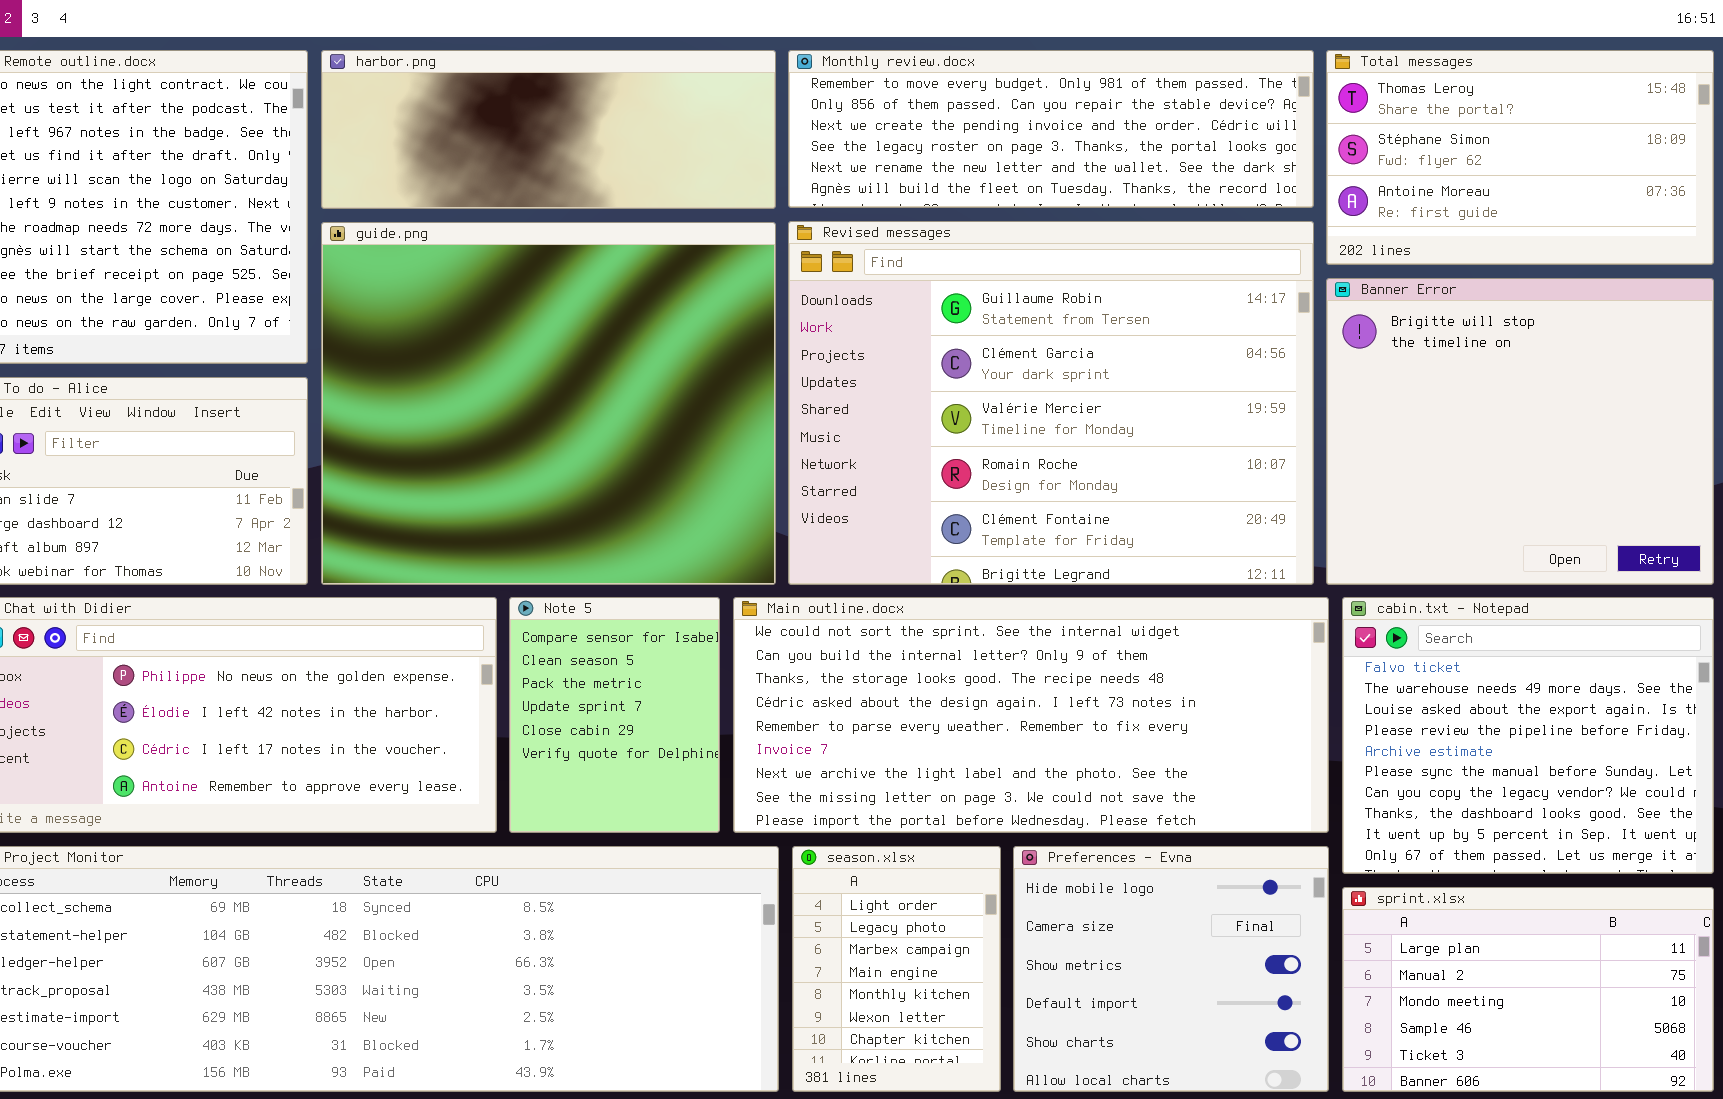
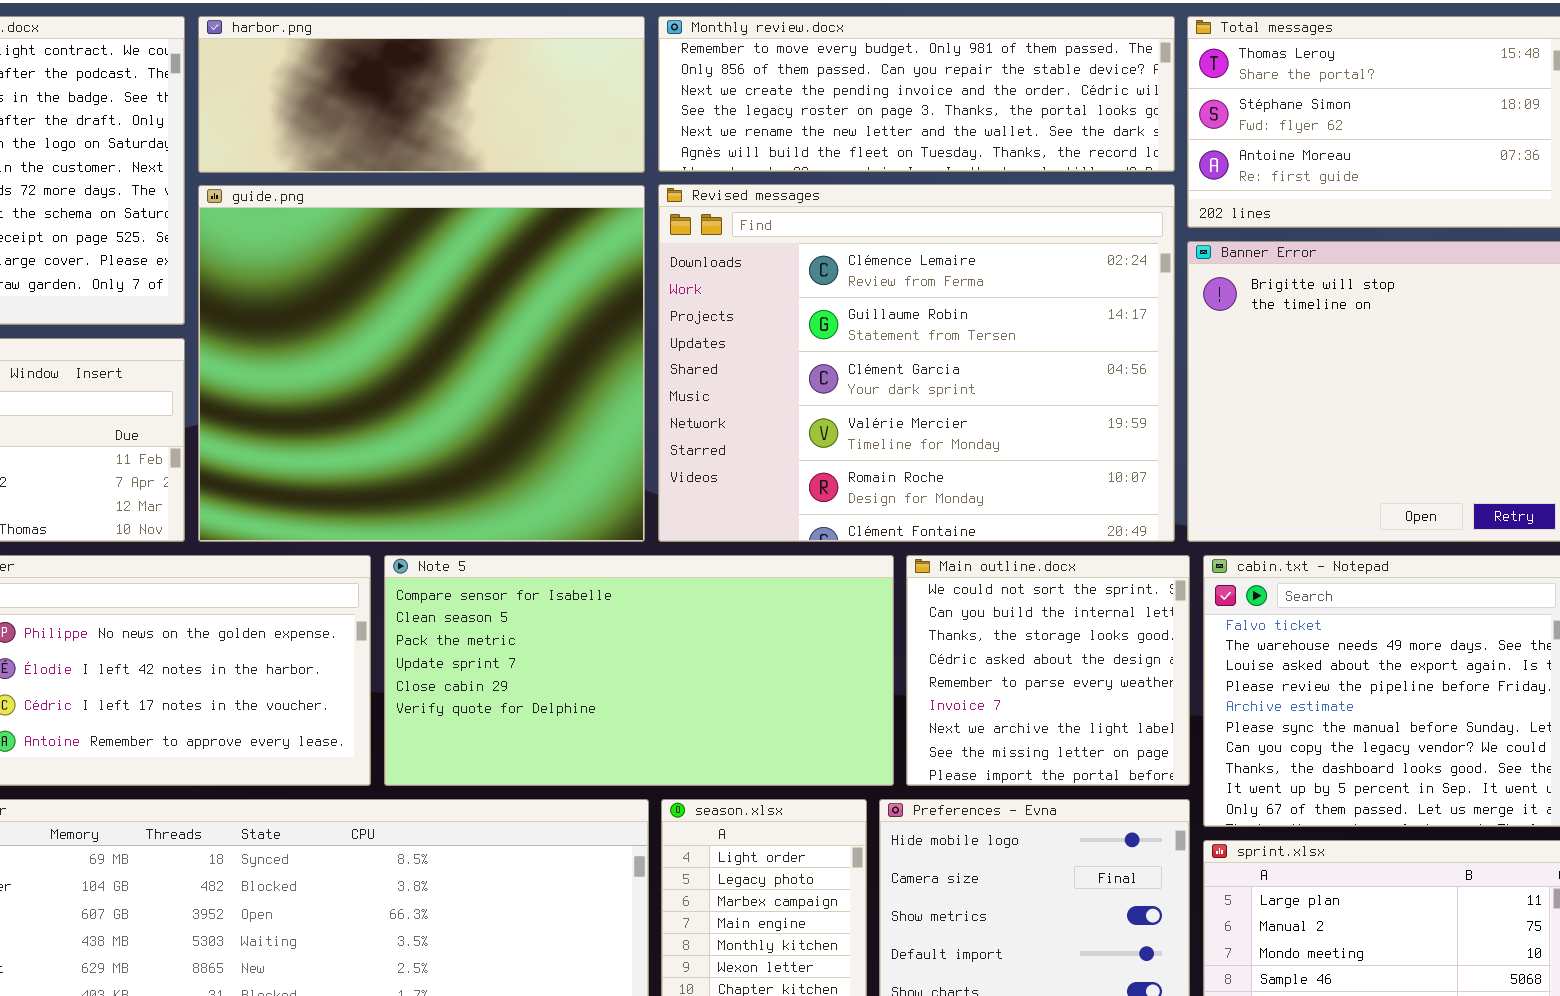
Revised messages: [788,221,1314,585] -> [658,184,1175,542], scrolled up 1 row
Note 5: [509,597,720,833] -> [384,555,894,786], resized
Main outline.docx: [733,597,1329,833] -> [906,555,1190,786], resized

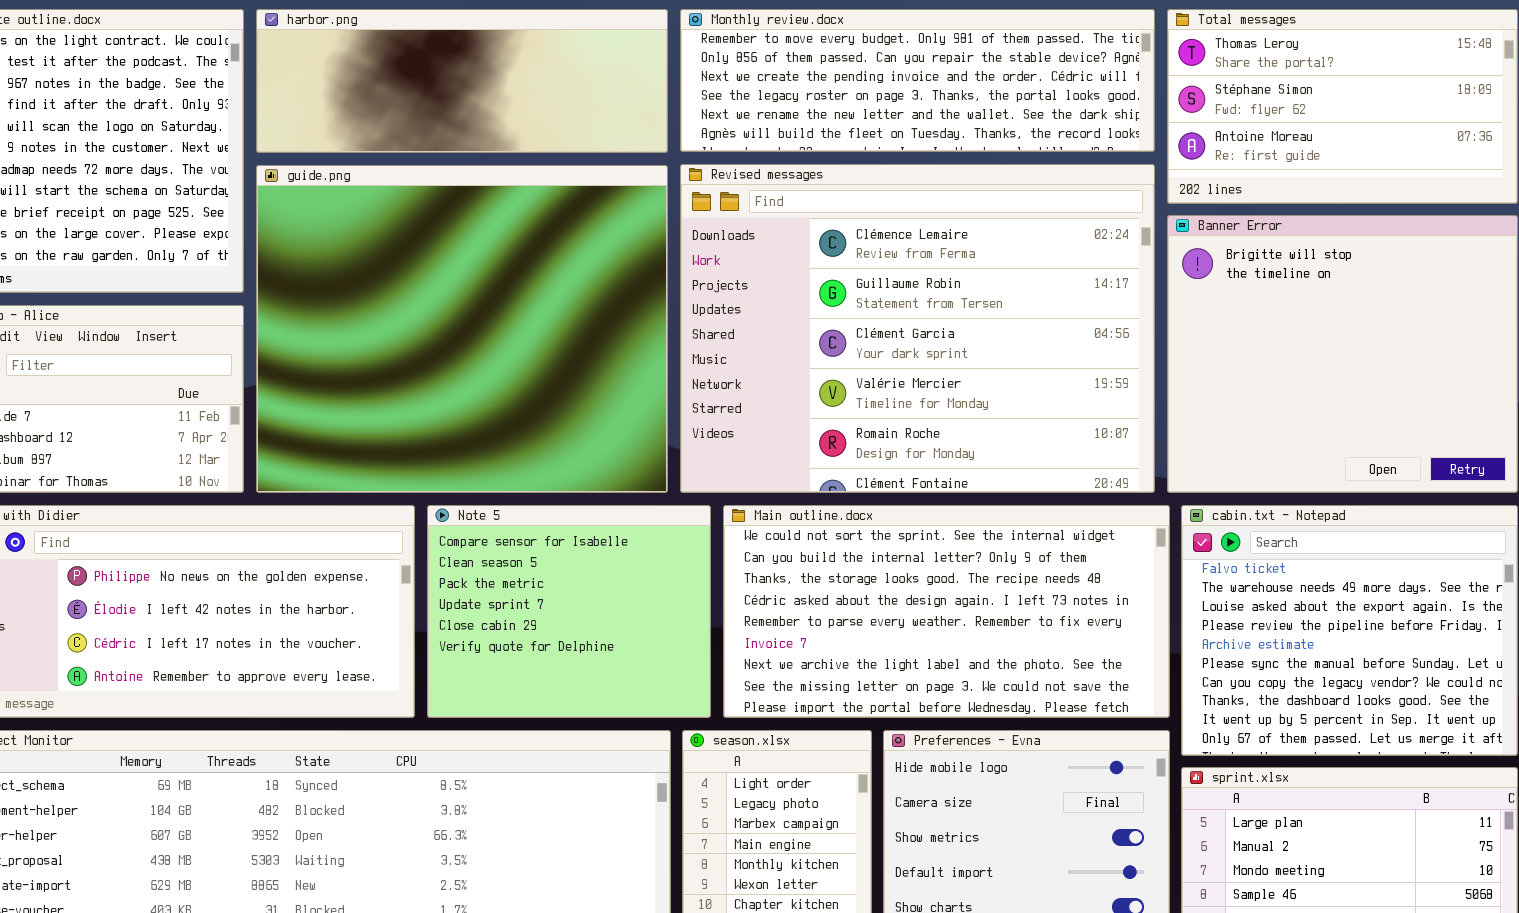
Note 5: [384,555,894,786] -> [427,505,711,718], resized
Main outline.docx: [906,555,1190,786] -> [723,505,1170,718], resized

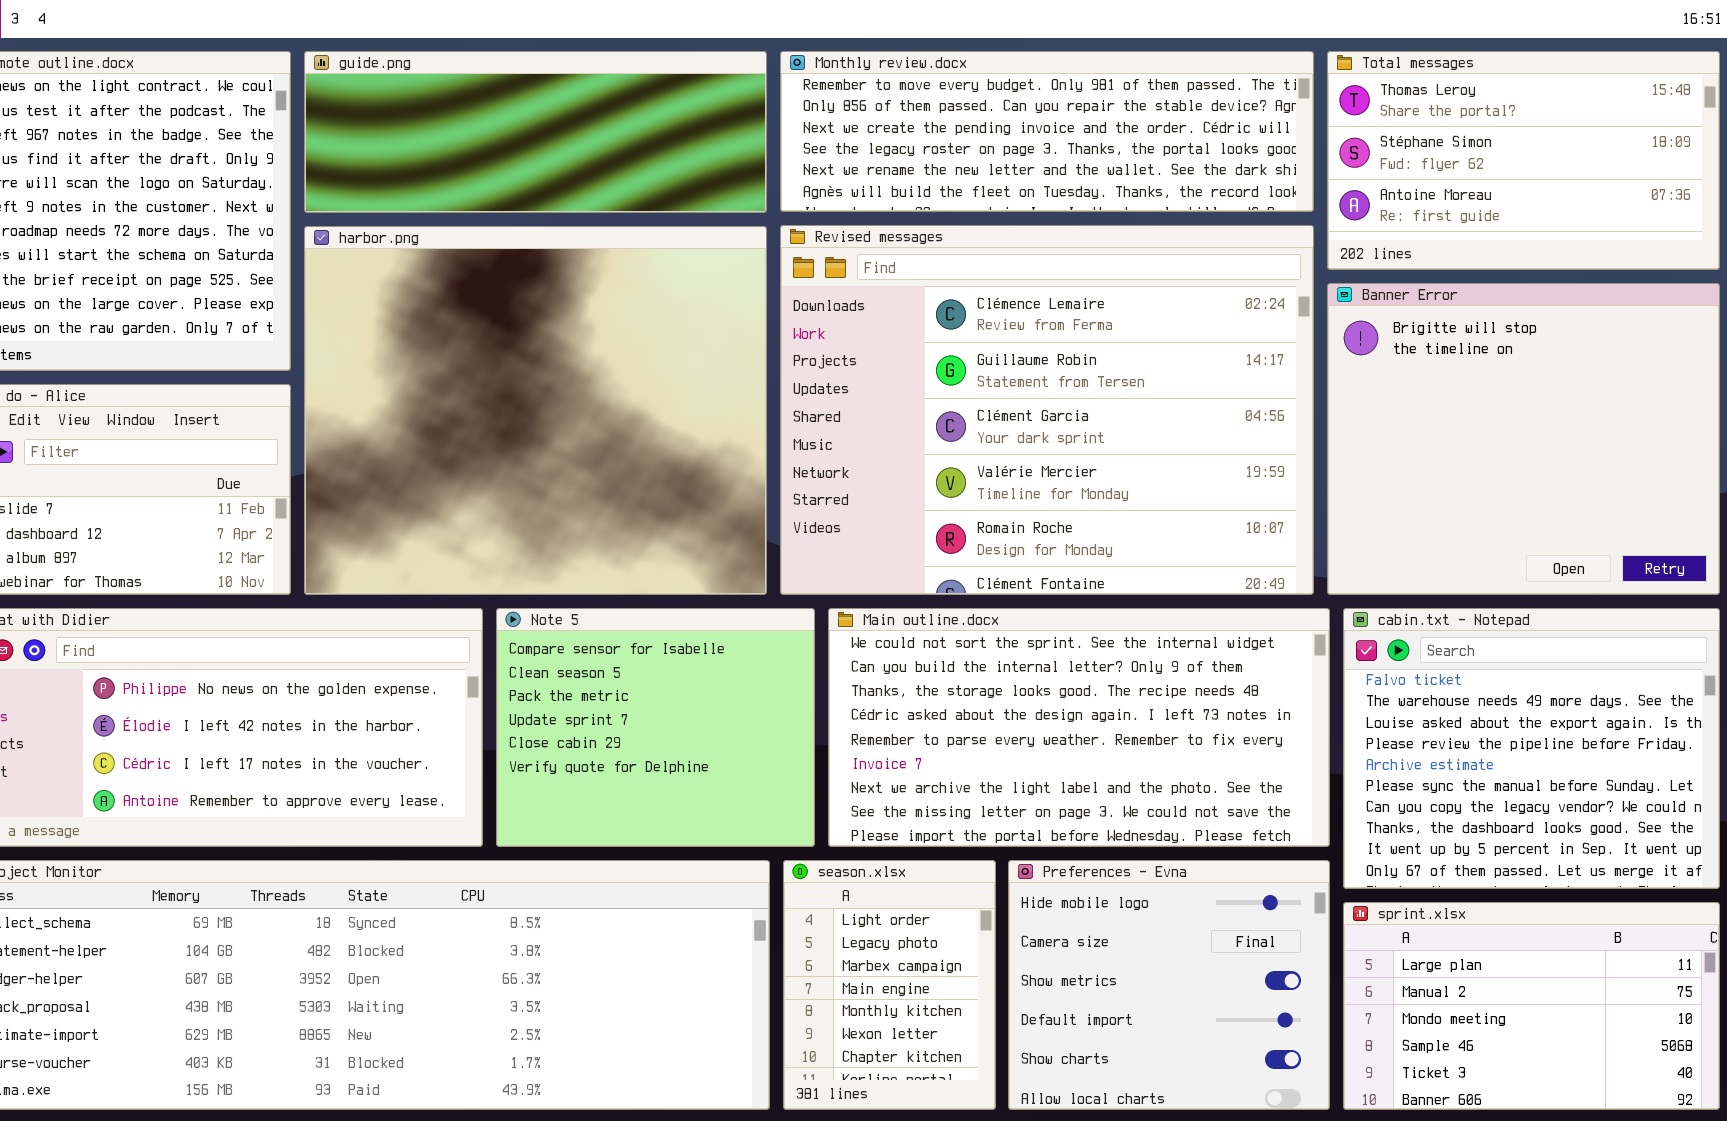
harbor.png: [256,9,668,153] -> [304,226,767,595], moved, resized
guide.png: [256,165,668,493] -> [304,51,767,213], moved, resized

